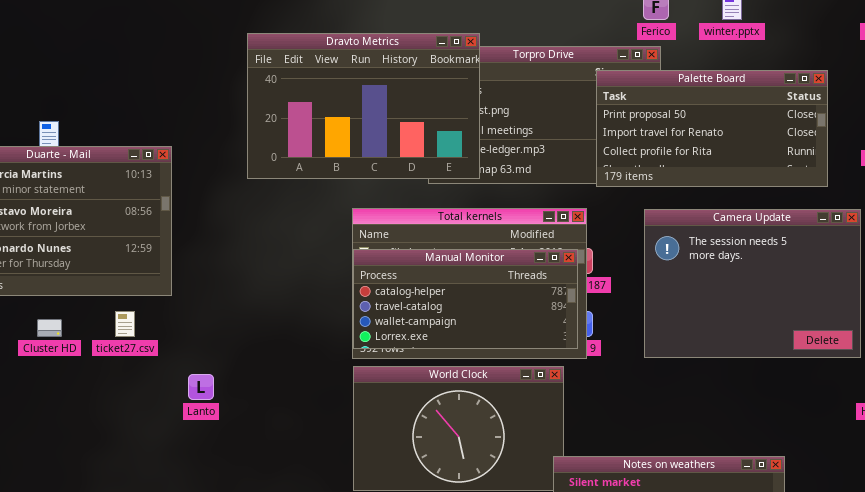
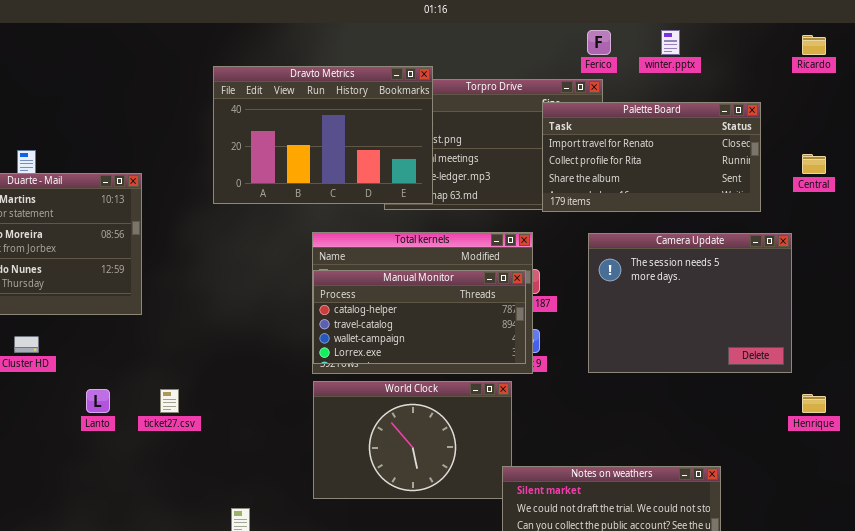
Palette Board: [596,70,828,187] -> [542,102,761,212], scrolled down 1 row
ticket27.csv: [115,311,135,337] -> [160,389,179,413], moved
Lanto: [188,374,214,400] -> [86,389,110,413], moved

